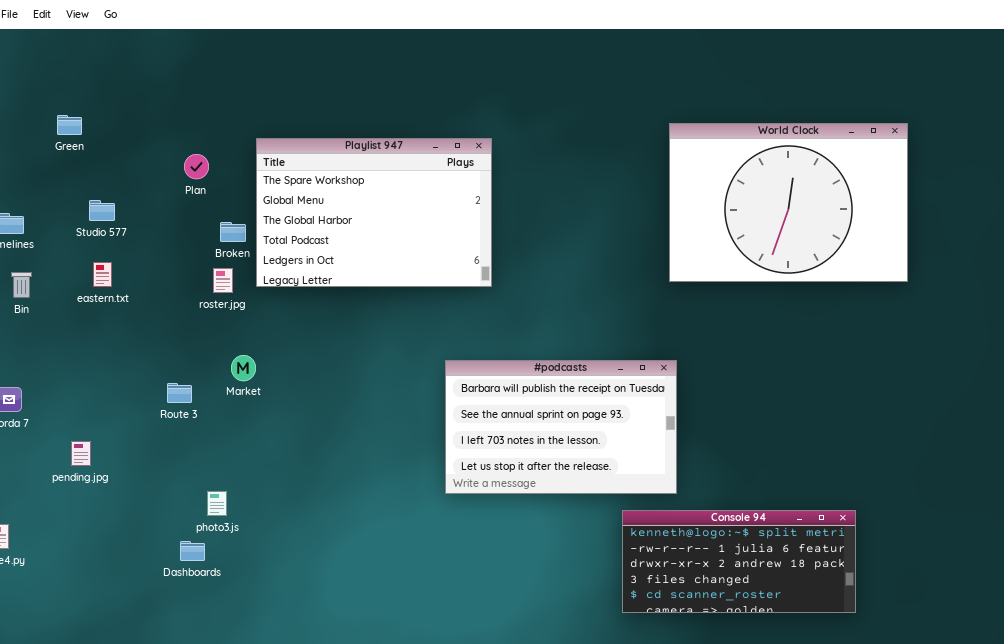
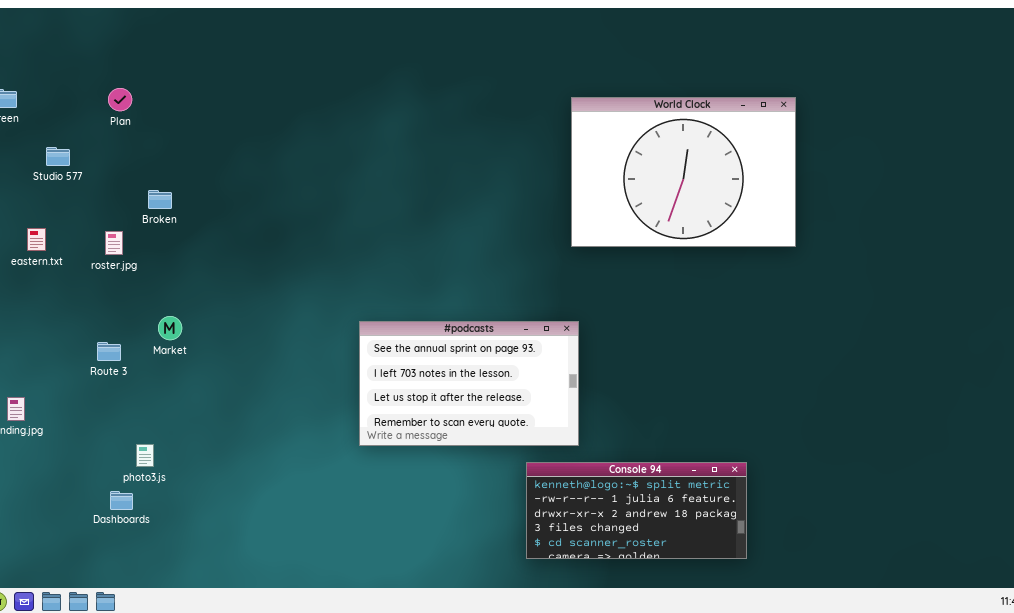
Playlist 947: [256,138,492,287] -> none, closed
Plan: [184,154,209,179] -> [108,88,132,111], moved
Studio 577: [89,200,115,221] -> [46,147,70,166], moved
roster.jpg: [213,268,233,293] -> [105,231,123,255], moved
#podcasts: [445,360,677,494] -> [359,321,579,446], scrolled down 1 row

